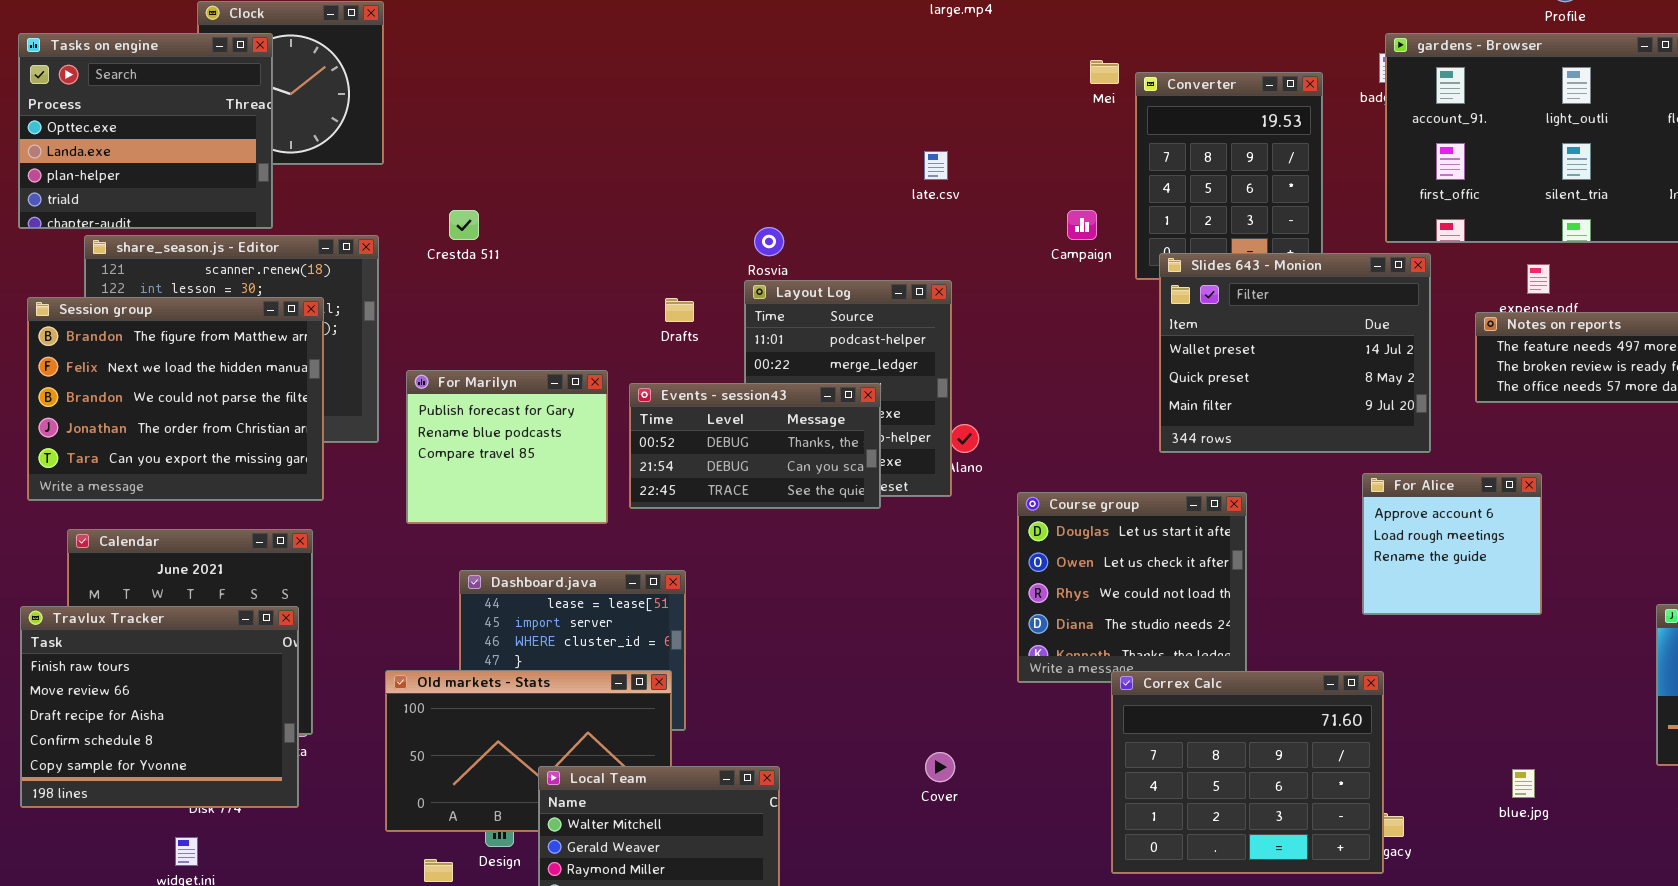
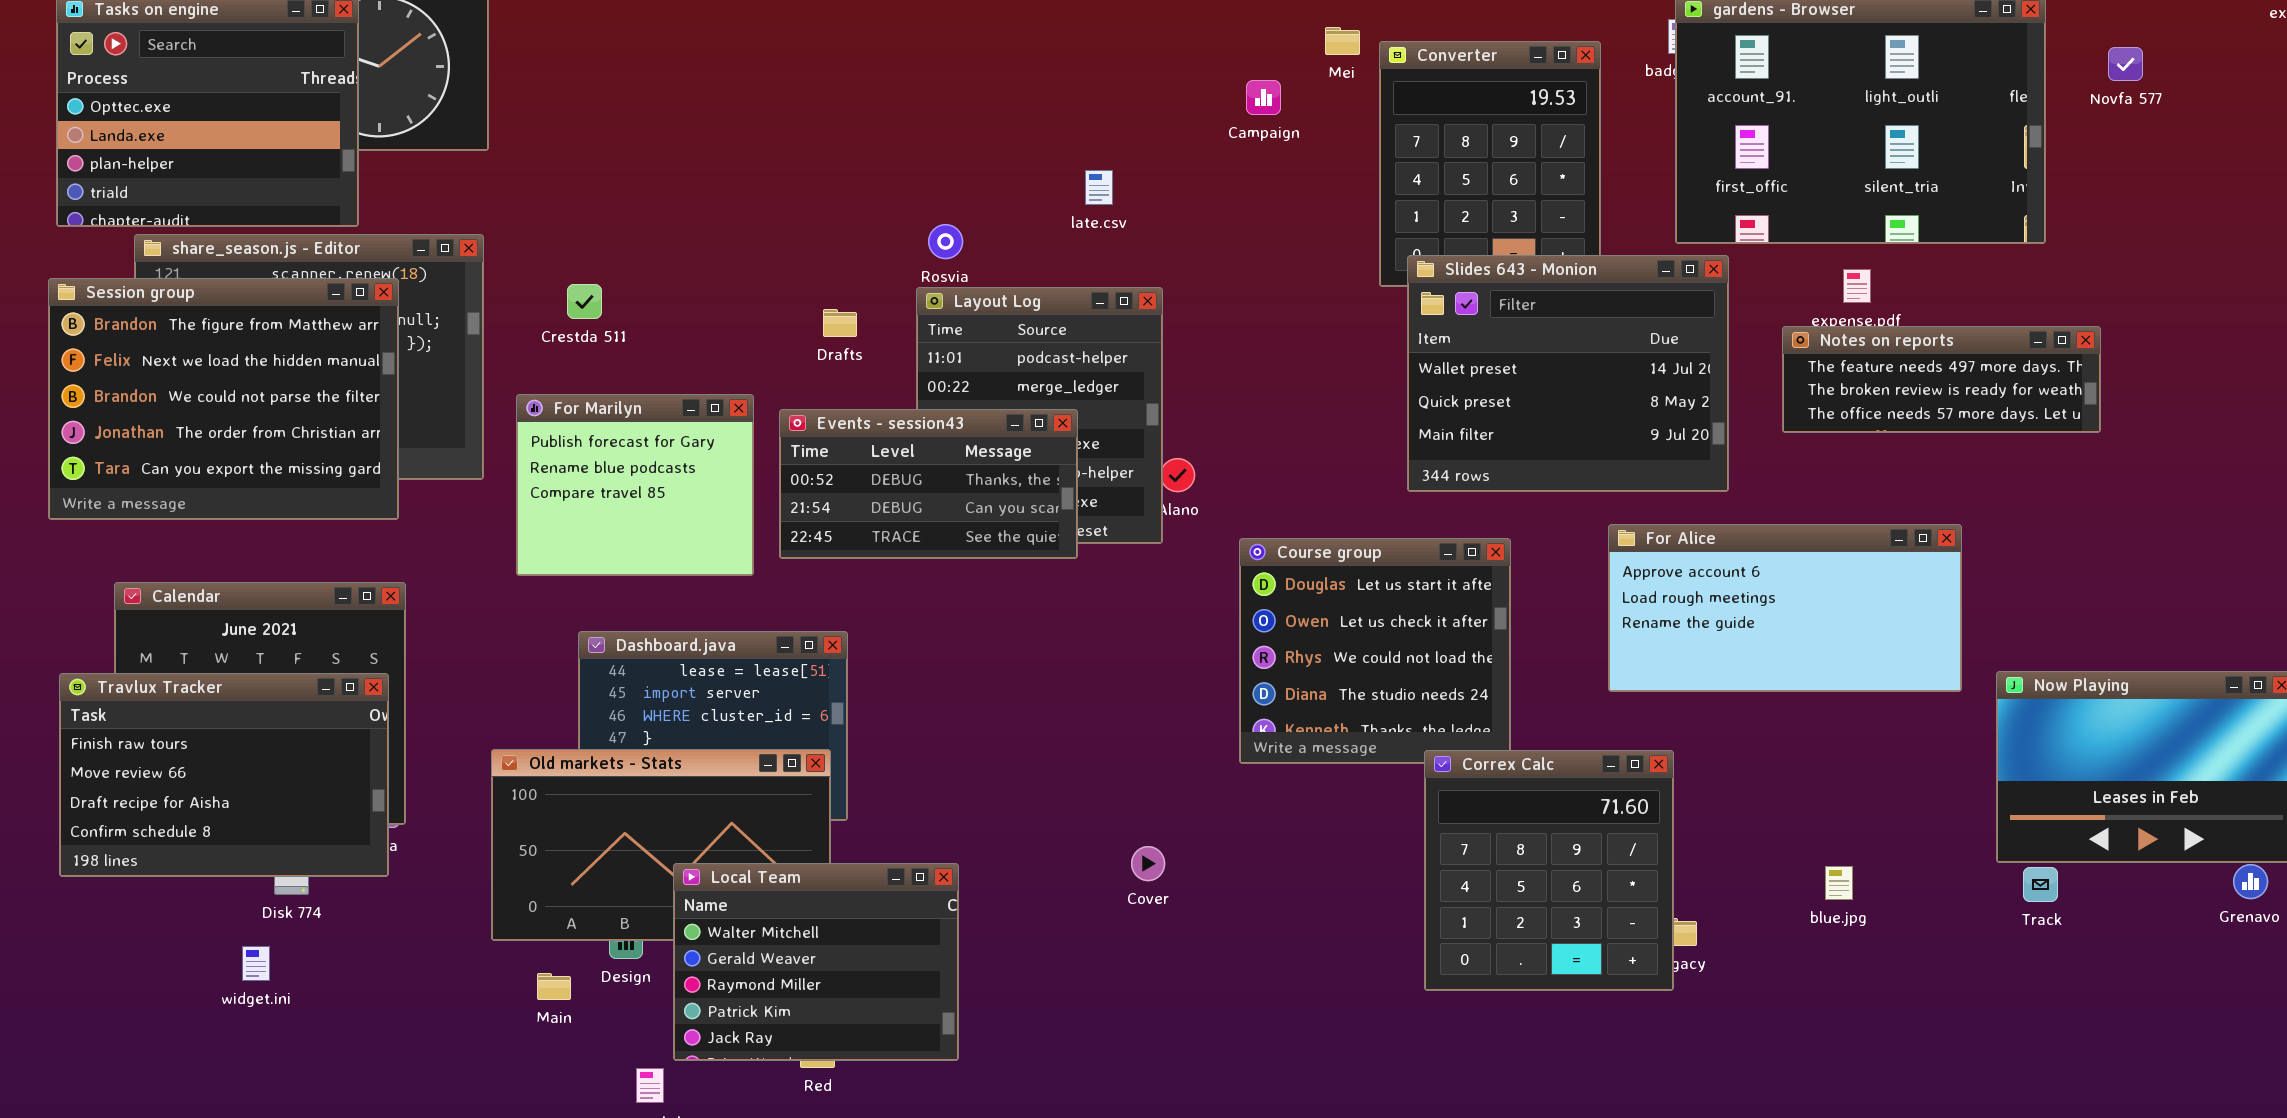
late.csv: [924,151,948,180] -> [1085,170,1113,205], moved
Crestda 511: [449,210,479,240] -> [567,284,602,319], moved
Campaign: [1067,210,1097,240] -> [1246,80,1281,115], moved
Session group: [27,297,324,501] -> [48,278,399,520], moved
For Alice: [1362,473,1542,615] -> [1608,524,1962,692], moved, resized
Travlux Tracker: [20,606,299,808] -> [59,673,389,877], resized
Correx Calc: [1111,671,1384,874] -> [1424,750,1674,991], resized

